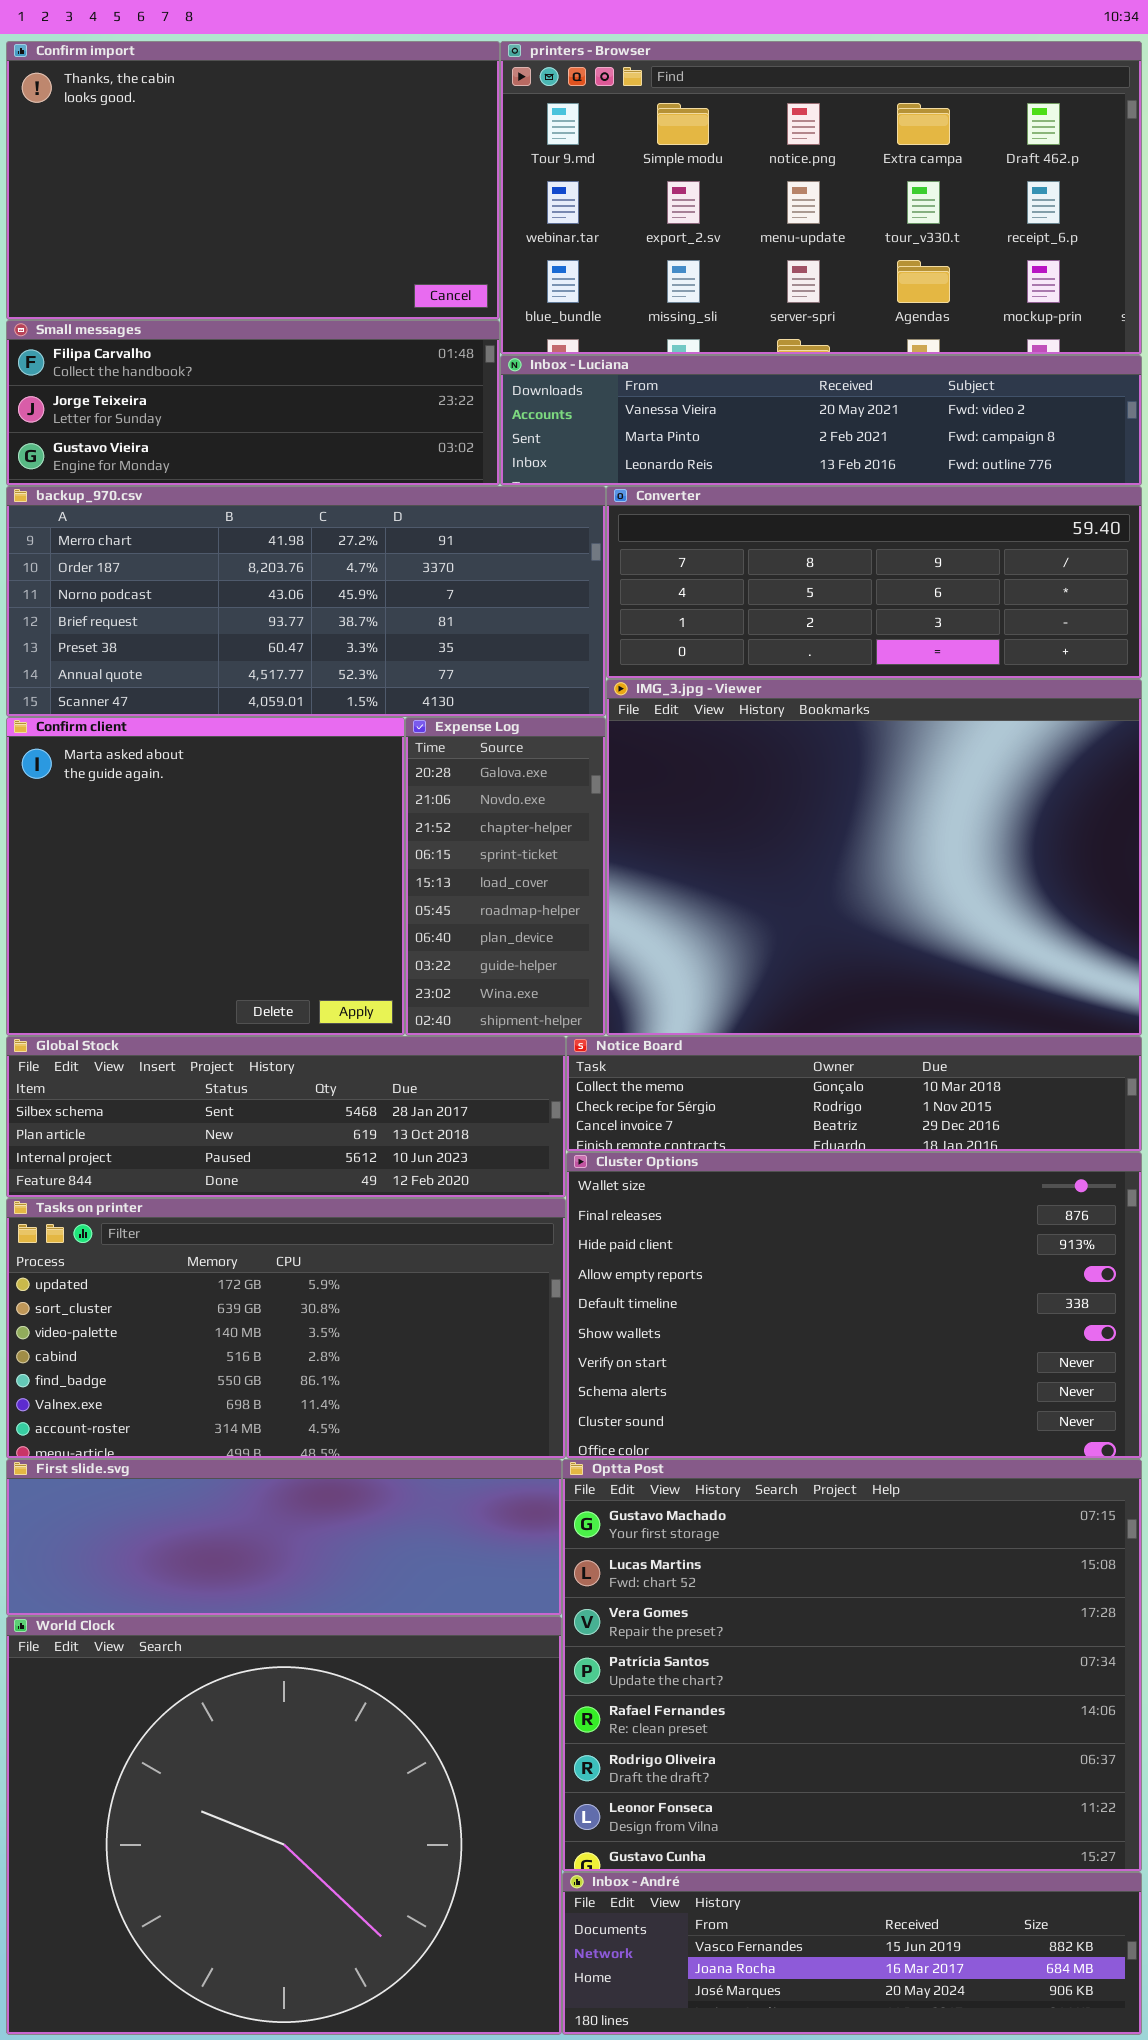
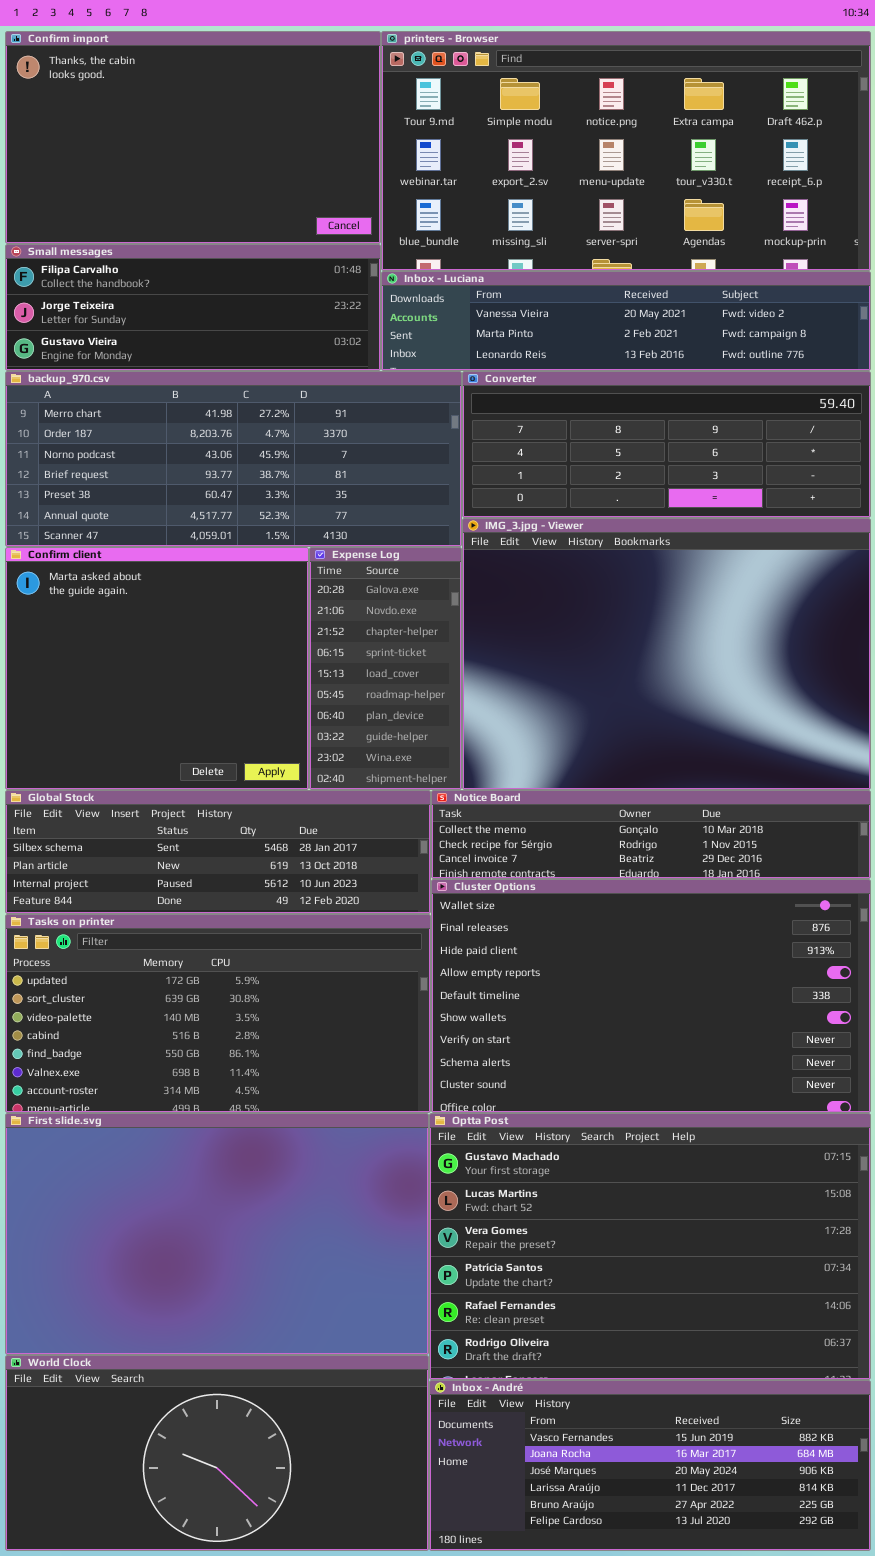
First slide.svg: [6,1459,562,1616] -> [5,1113,429,1355], resized
Optta Post: [562,1459,1142,1872] -> [429,1113,871,1380], resized
World Clock: [6,1616,562,2035] -> [5,1355,429,1551], resized
Inbox - André: [562,1872,1142,2035] -> [429,1380,871,1551], resized

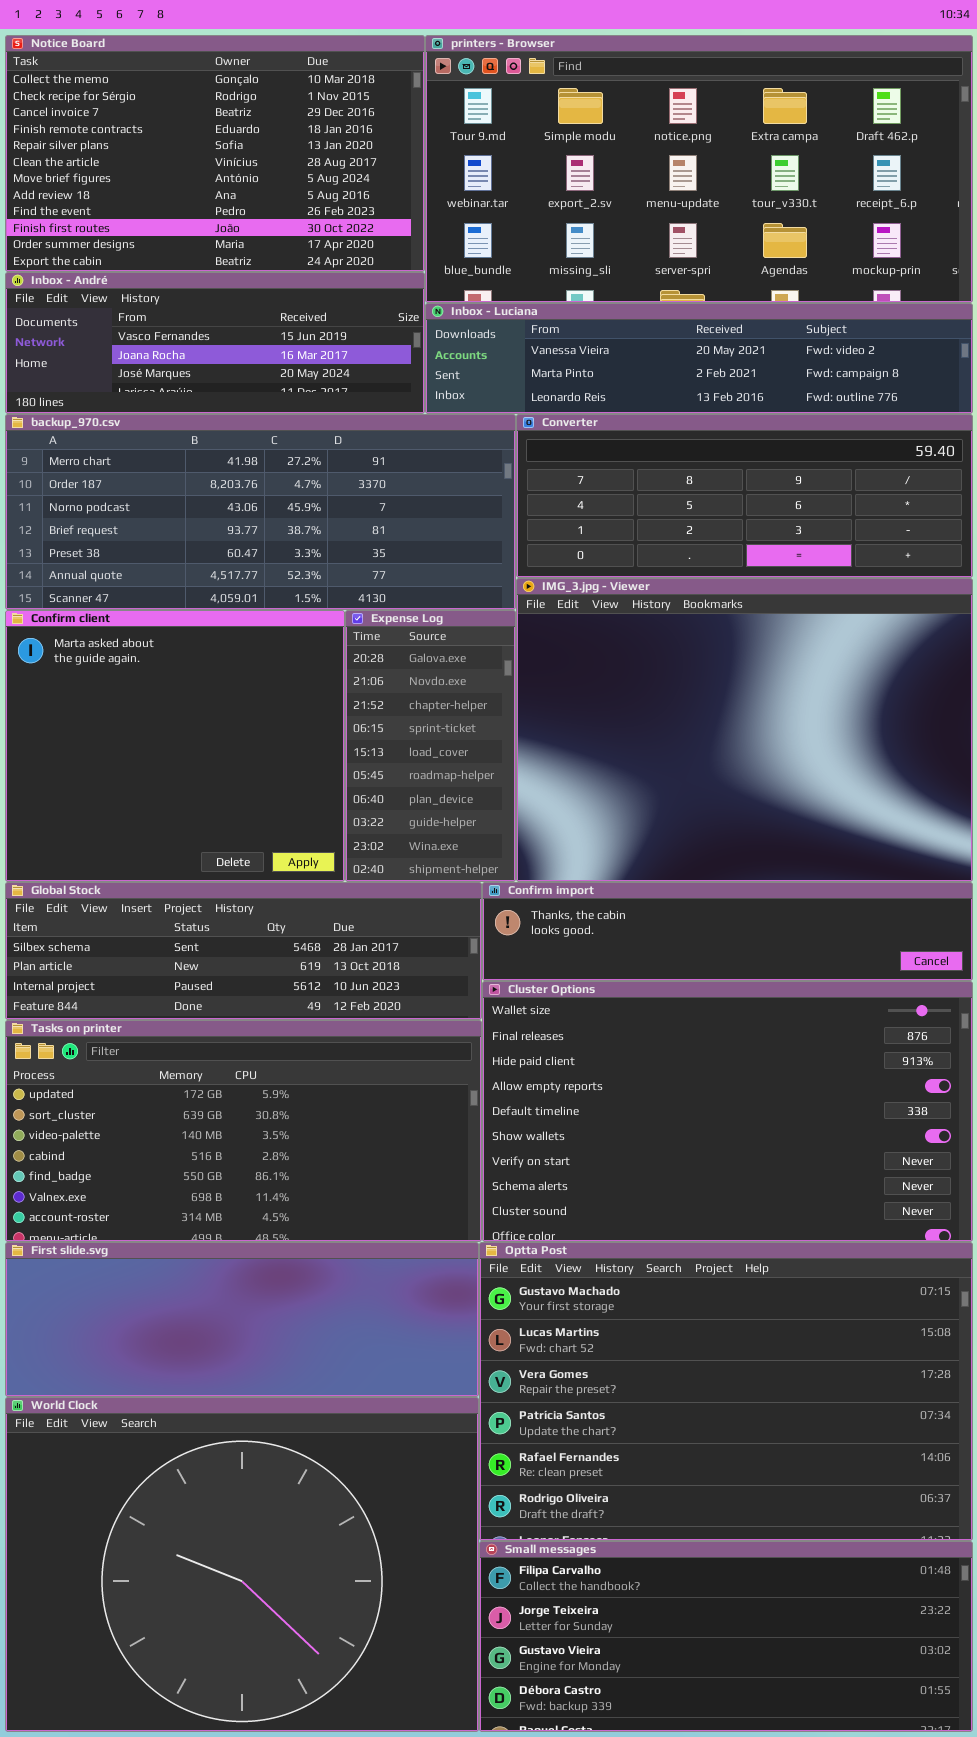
Confirm import: [5,31,381,244] -> [482,882,973,981], moved, resized
Small messages: [5,244,381,371] -> [479,1541,973,1732], moved, resized
Notice Board: [431,790,871,879] -> [5,35,425,272], moved, resized
First slide.svg: [5,1113,429,1355] -> [5,1242,479,1397], resized
World Clock: [5,1355,429,1551] -> [5,1397,479,1732], resized
Inbox - André: [429,1380,871,1551] -> [5,272,425,414], moved, resized

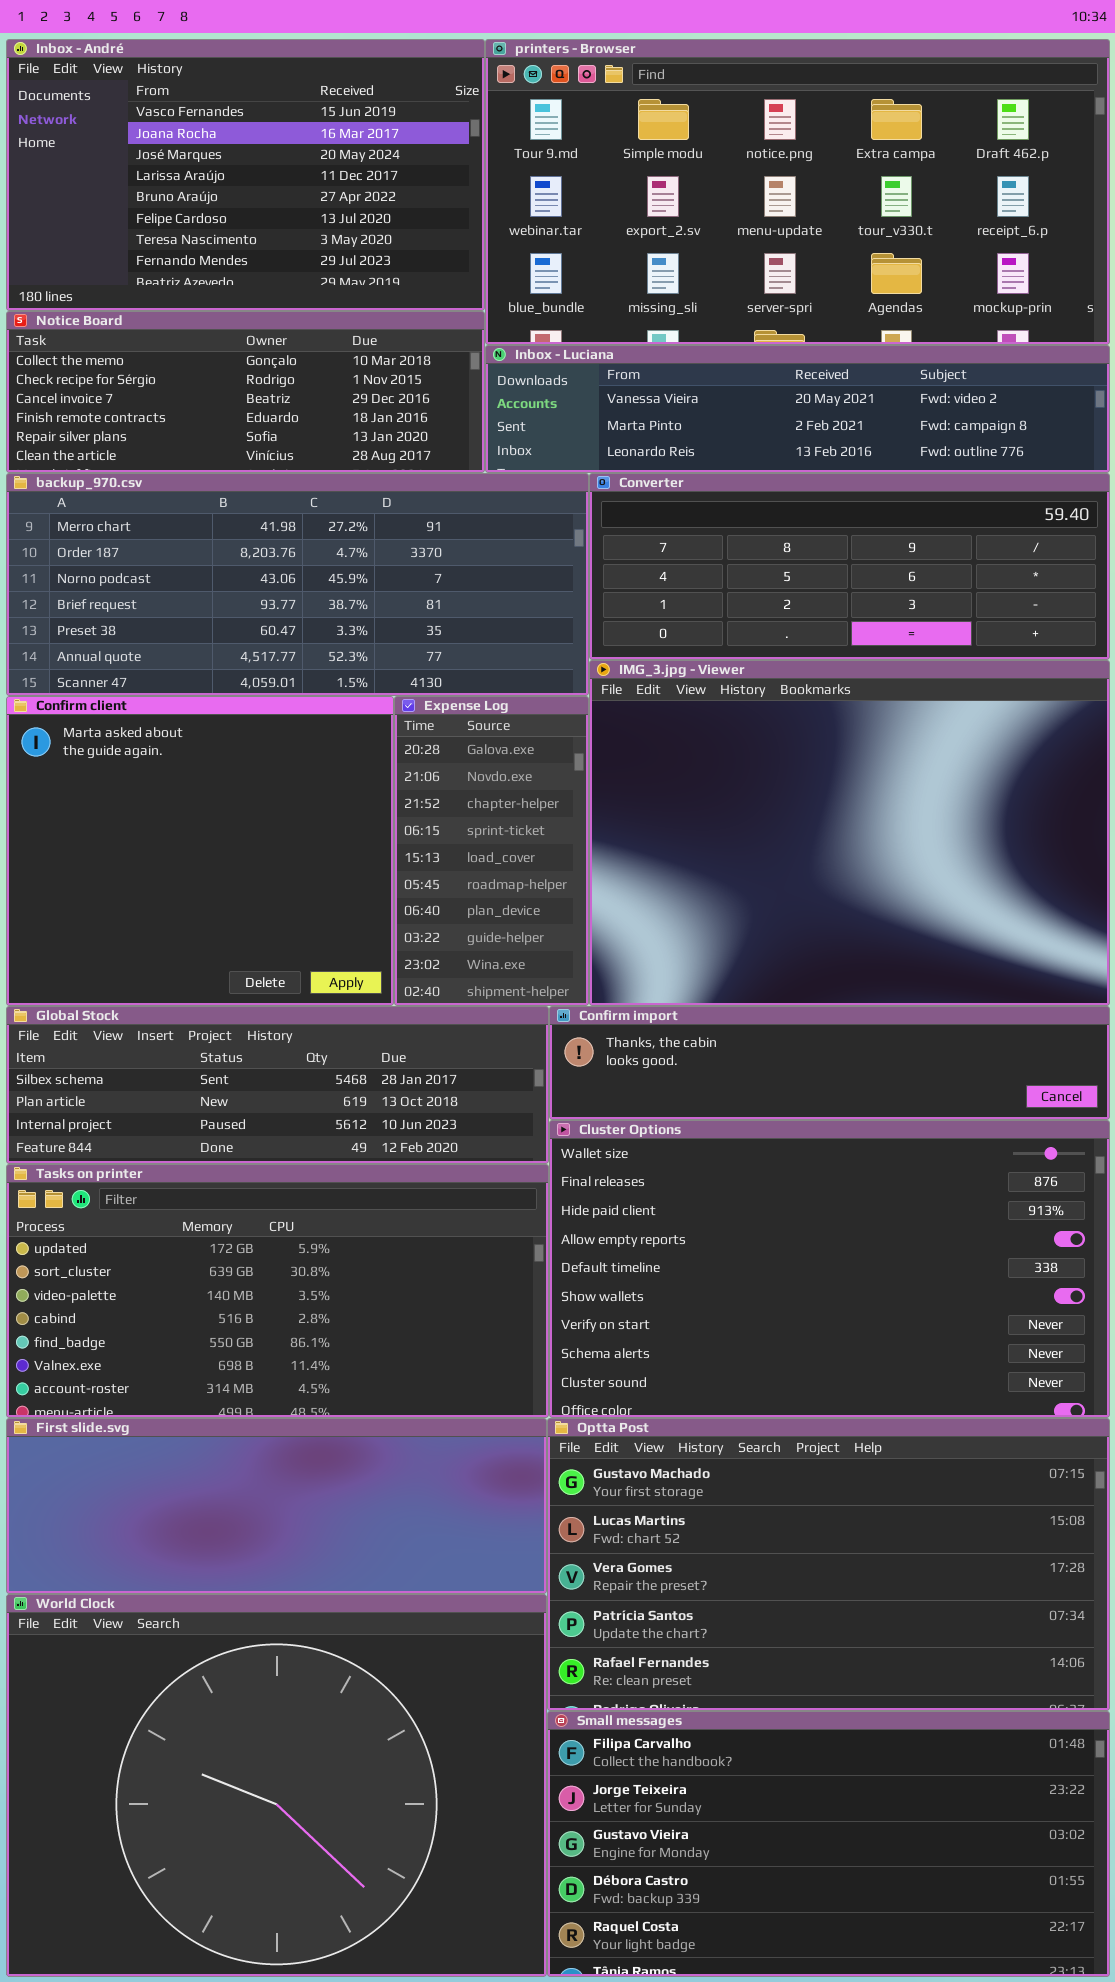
Notice Board: [5,35,425,272] -> [6,311,485,473], moved, resized
Inbox - André: [5,272,425,414] -> [6,39,485,311], moved, resized
Optta Post: [479,1242,973,1541] -> [547,1418,1110,1711], resized
Small messages: [479,1541,973,1732] -> [547,1711,1110,1977], resized

